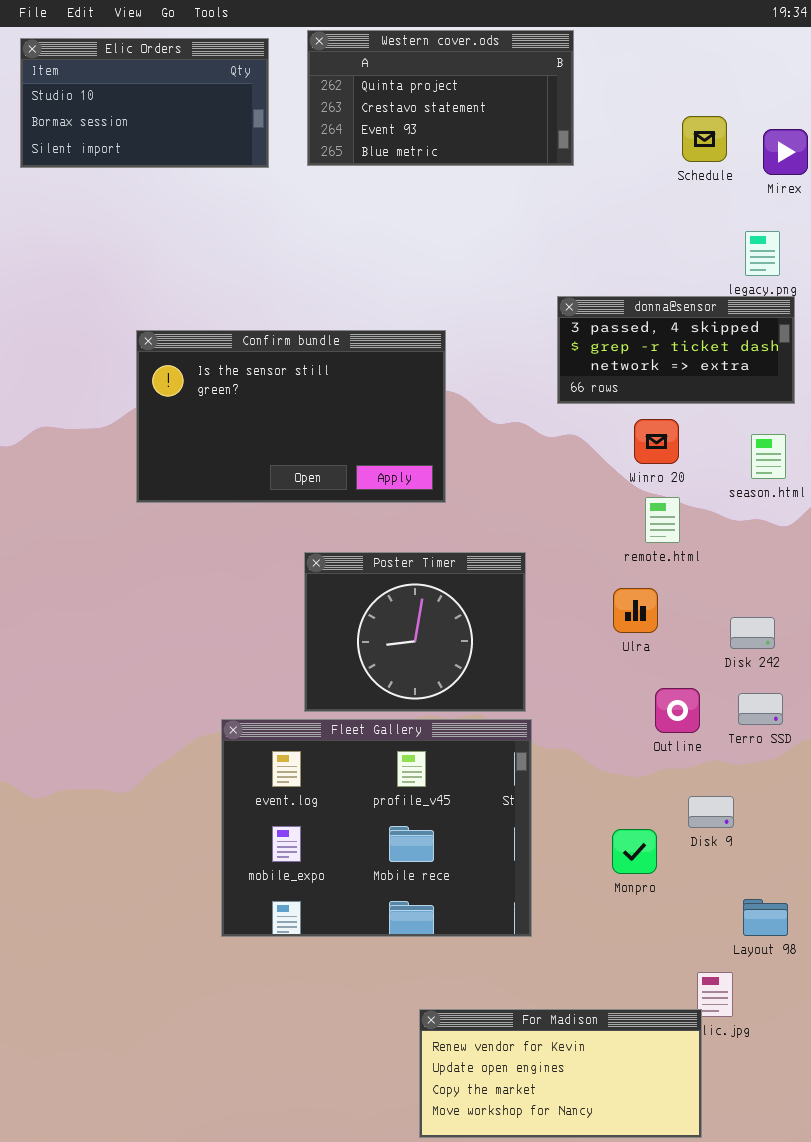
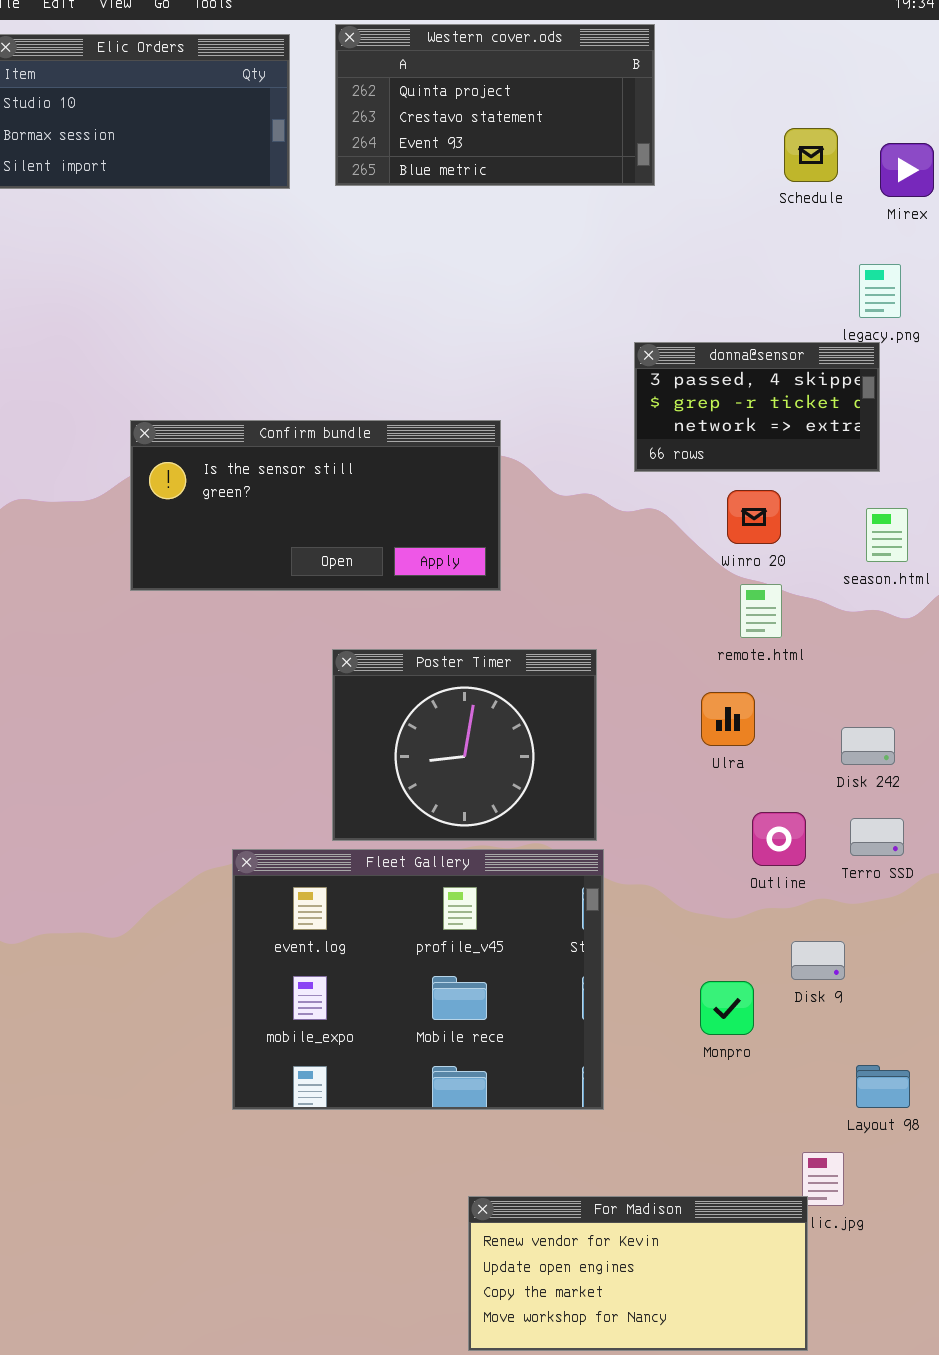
donna@sensor: [557,296,795,404] -> [634,342,880,472], resized
Confirm bundle: [136,330,446,503] -> [130,420,501,591], resized

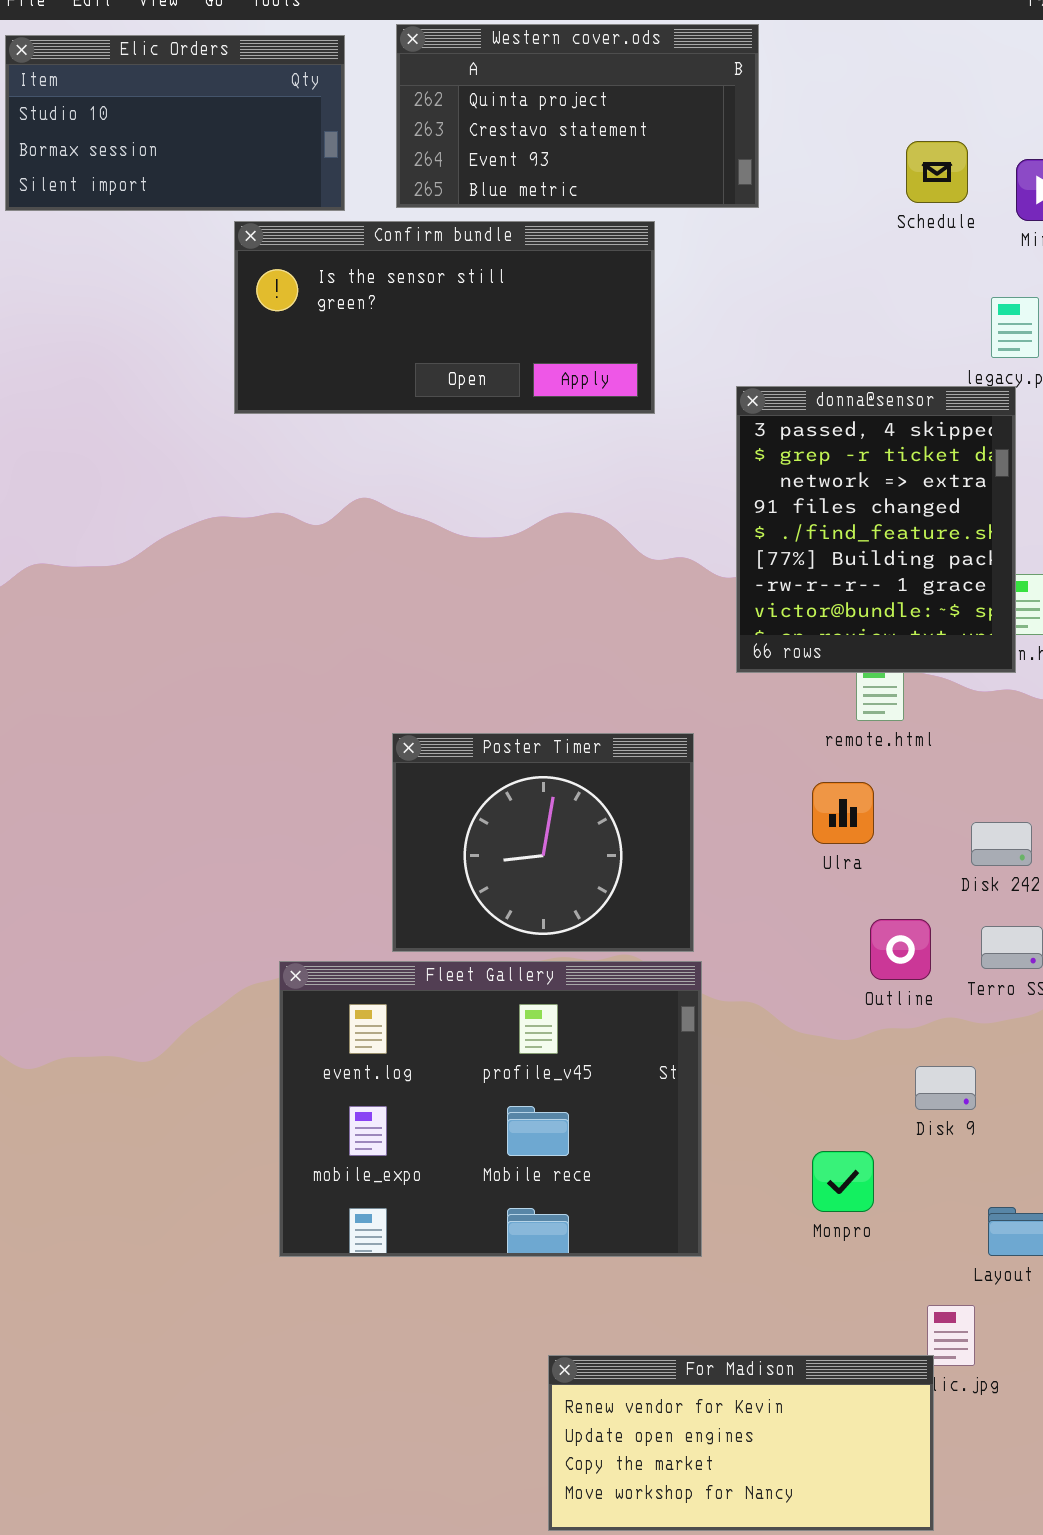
donna@sensor: [634,342,880,472] -> [736,386,1016,673], resized
Confirm bundle: [130,420,501,591] -> [234,221,655,414], moved
Monpro: [700,981,754,1035] -> [812,1151,874,1212], moved

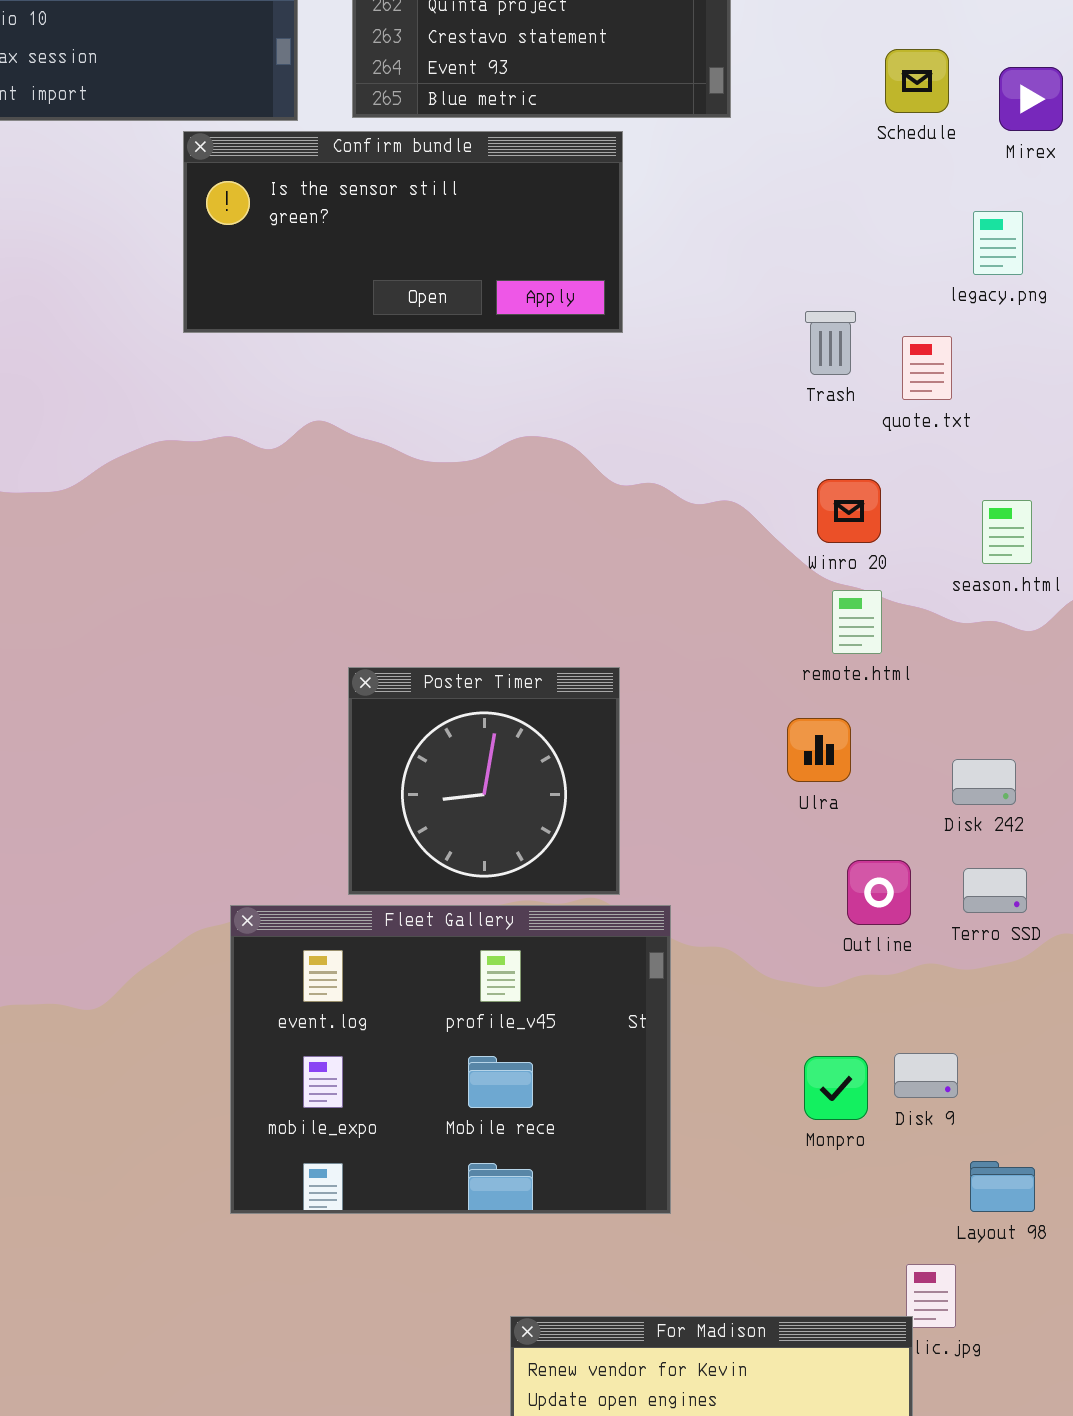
donna@sensor: [736,386,1016,673] -> none, closed
Poster Timer: [392,733,694,952] -> [348,667,620,895], resized
Disk 9: [915,1066,976,1110] -> [894,1053,958,1098], moved
Monpro: [812,1151,874,1212] -> [804,1056,868,1120], moved

